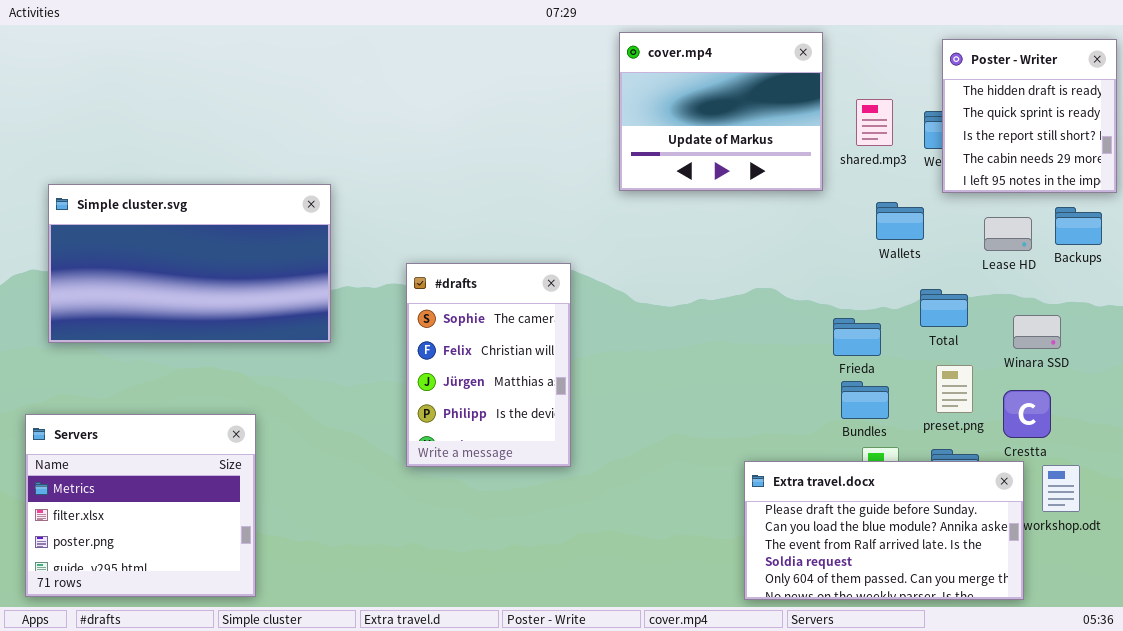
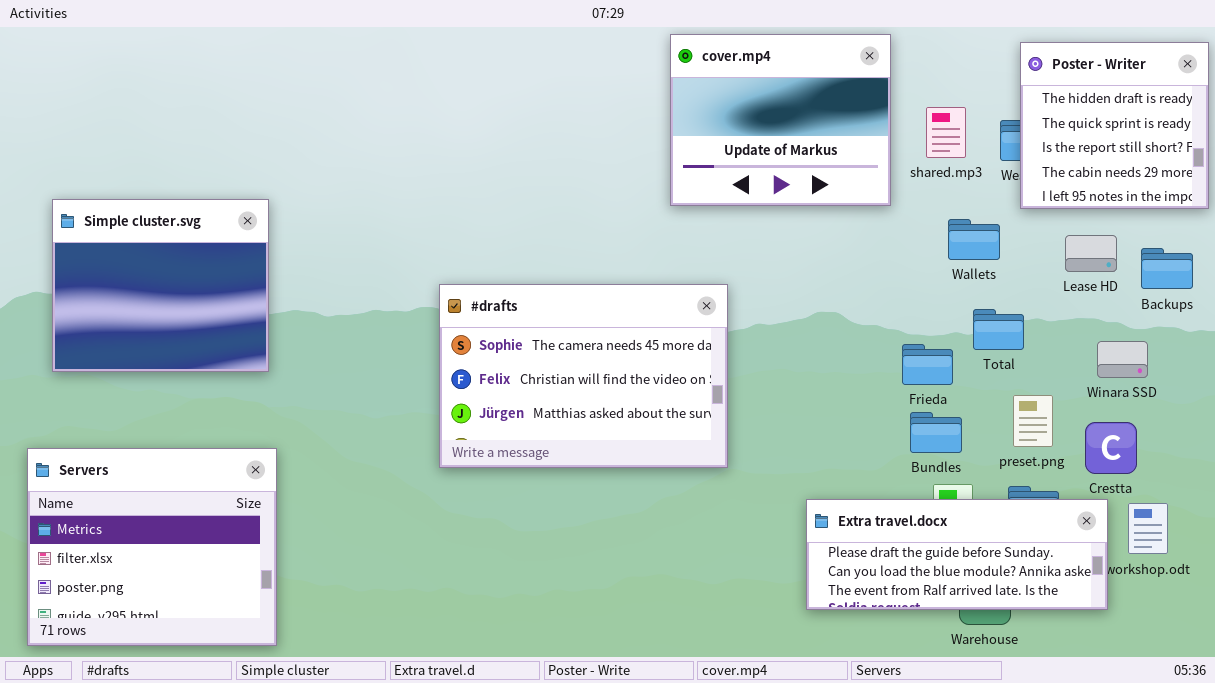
Simple cluster.svg: [48,184,331,343] -> [52,199,269,372], resized
Backups: [1055,207,1102,245] -> [1141,248,1193,289], moved
#drafts: [406,263,571,467] -> [439,284,728,468], resized
Total: [920,289,968,327] -> [973,309,1024,350], moved
Extra travel.docx: [744,461,1024,600] -> [806,499,1108,610], resized

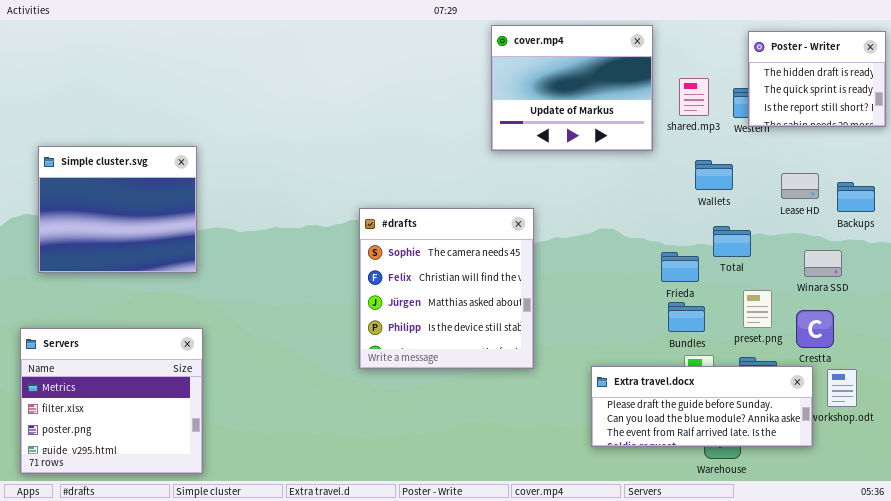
Poster - Writer: [1020,42,1209,209] -> [748,31,886,127], resized
#drafts: [439,284,728,468] -> [359,208,534,369], resized

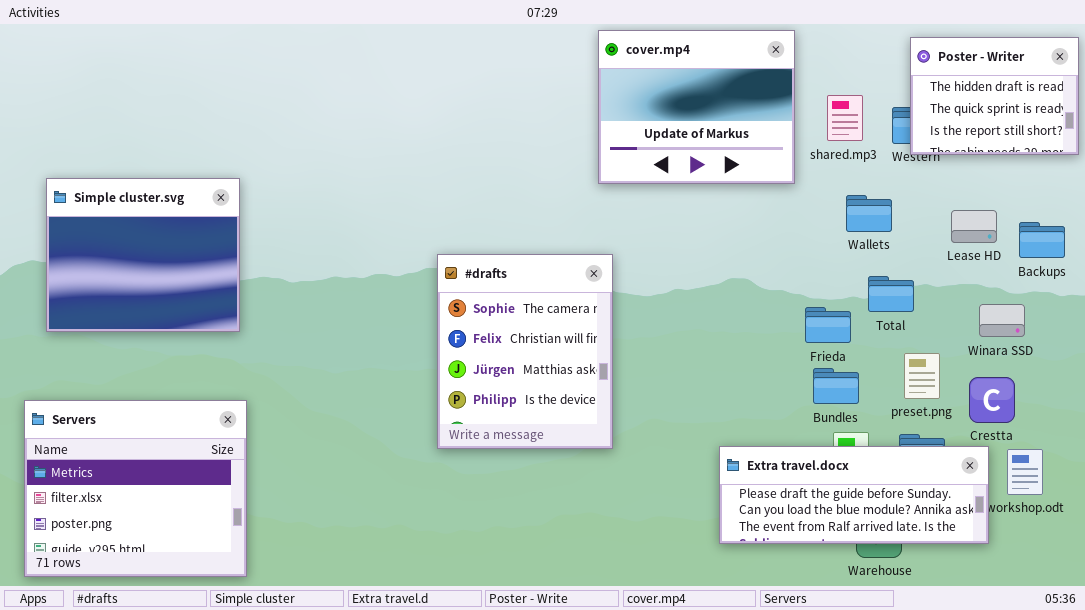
#drafts: [359,208,534,369] -> [437,254,613,449], resized

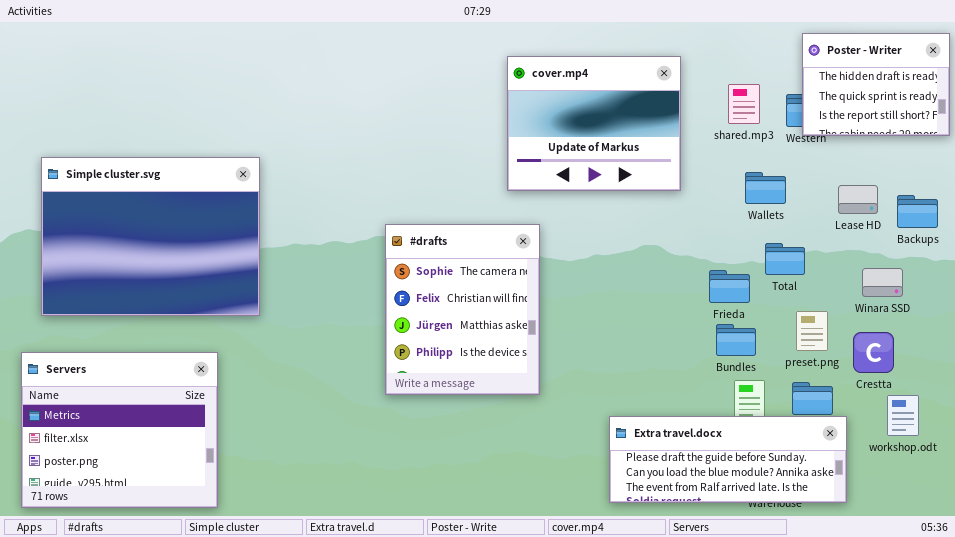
cover.mp4: [598,30,795,184] -> [507,56,681,191], moved
Simple cluster.svg: [46,178,240,332] -> [41,157,260,316], resized
Extra travel.docx: [719,446,989,544] -> [609,416,847,503], moved

